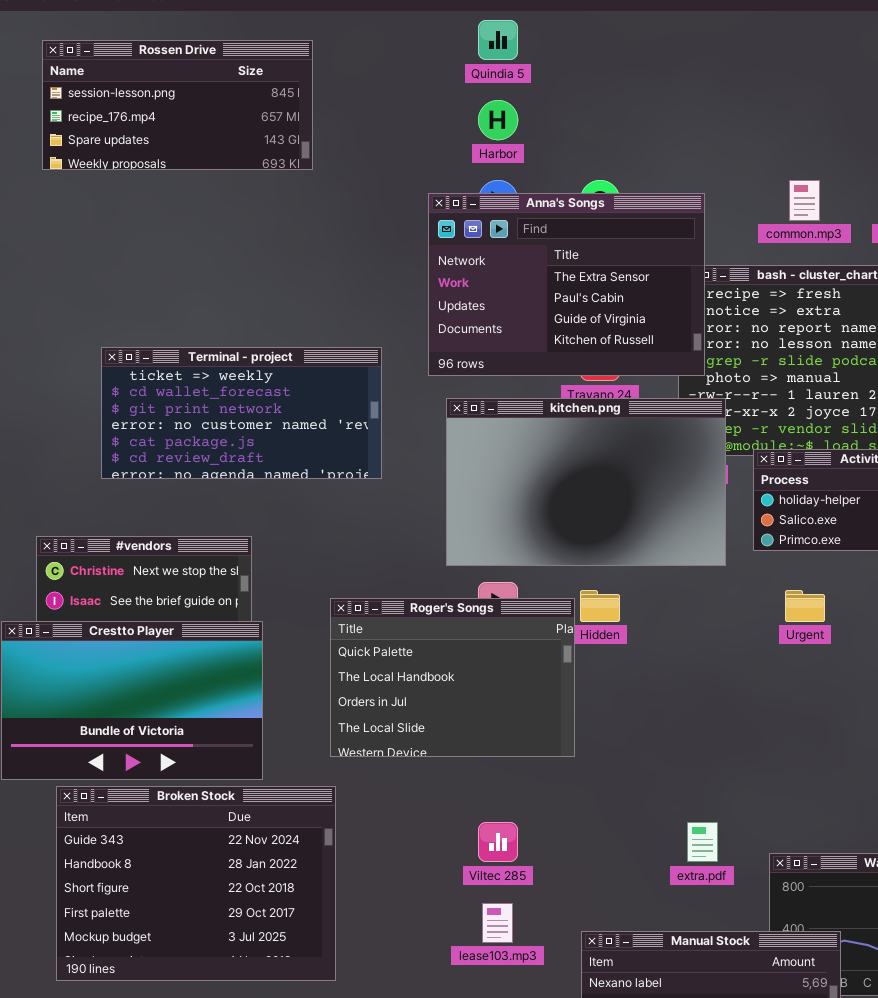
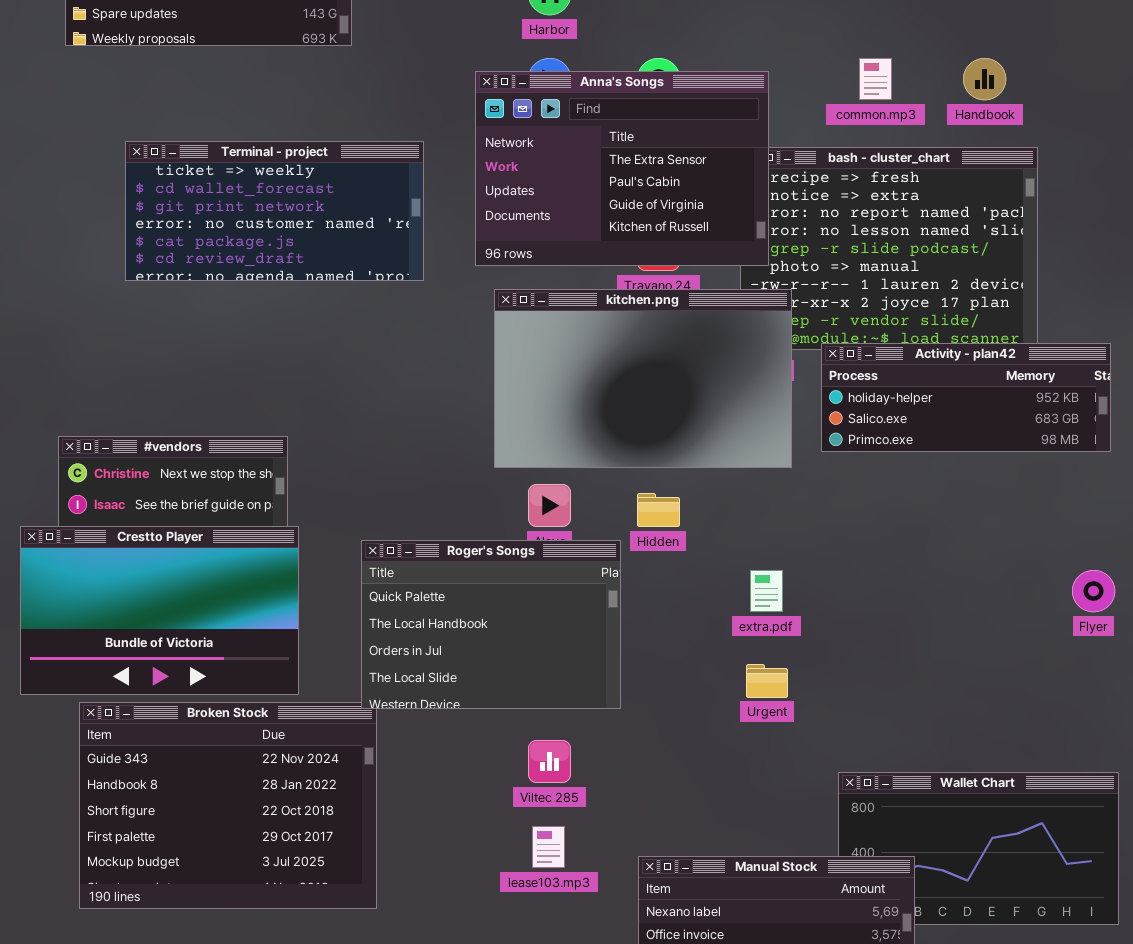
Terminal - project: [101,347,382,479] -> [125,141,424,281], moved
Urgent: [785,590,825,622] -> [746,664,788,698], moved
Roger's Songs: [330,598,575,757] -> [361,540,621,709], moved
extra.pdf: [687,822,718,862] -> [750,570,783,612], moved

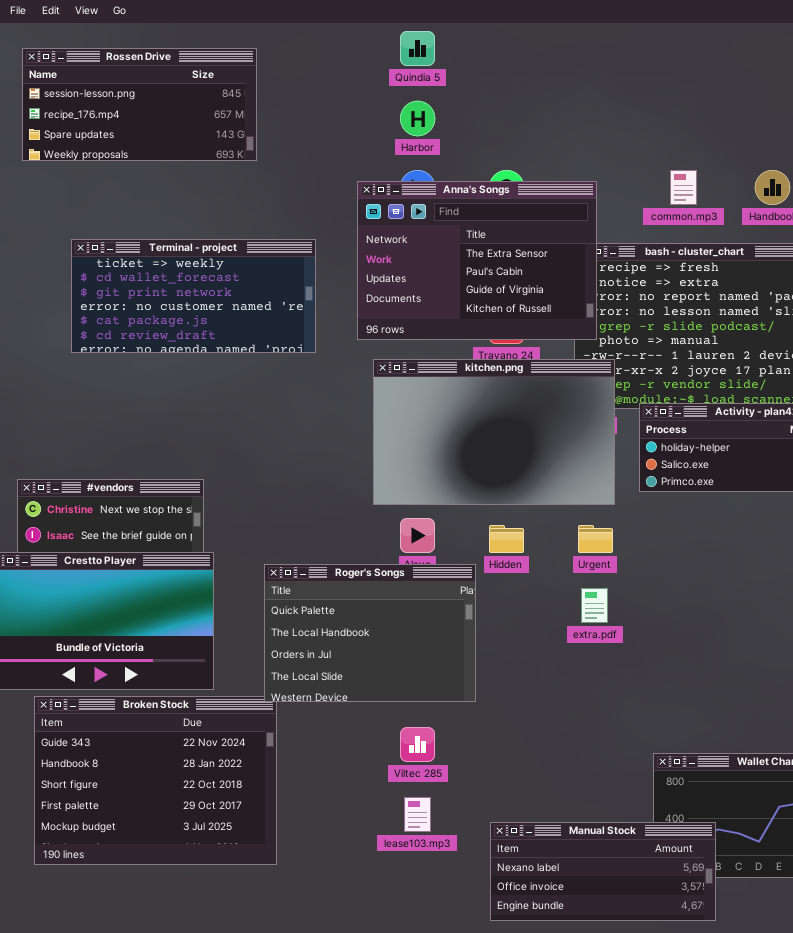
Urgent: [746,664,788,698] -> [578,525,613,553], moved

